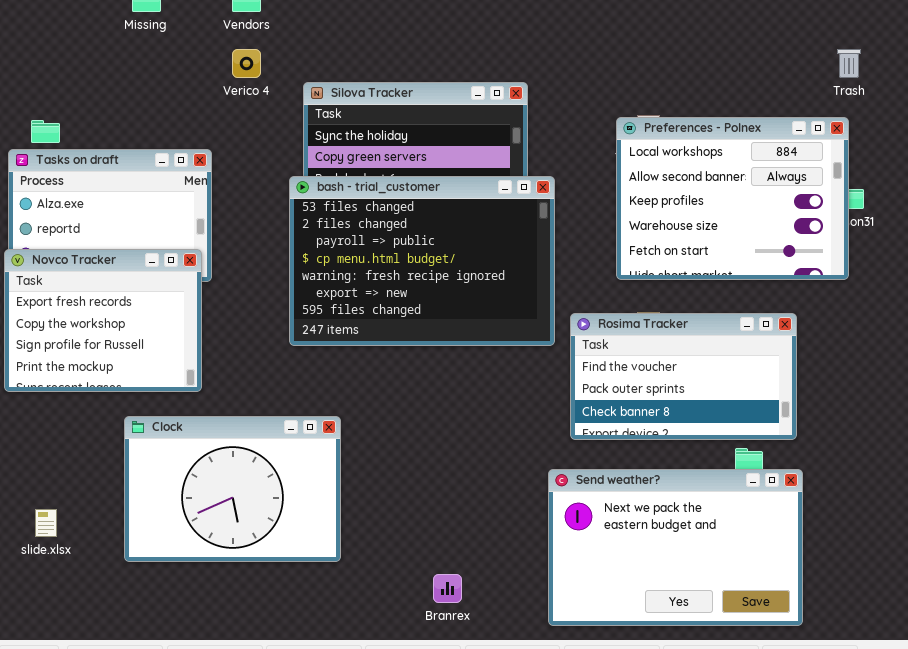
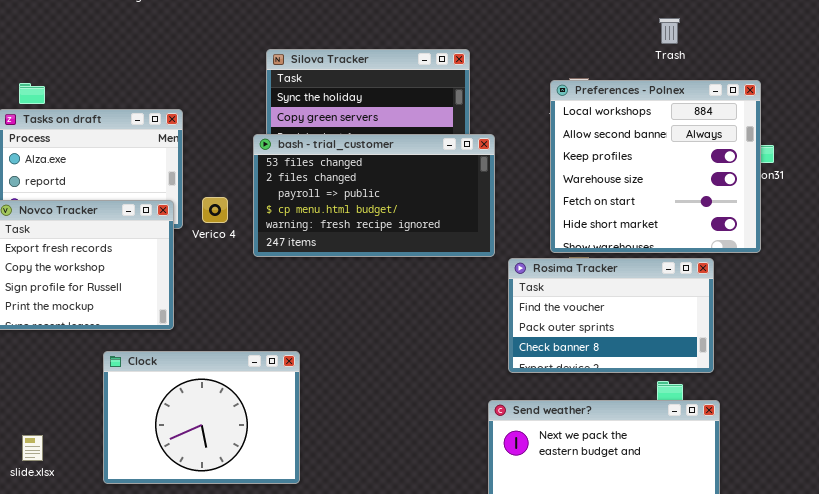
Verico 4: [232,49,261,78] -> [202,197,228,223], moved
Trash: [837,49,861,78] -> [659,18,680,44], moved
Preferences - Polnex: [616,117,849,280] -> [550,80,761,253], resized
bash - trial_customer: [289,176,555,346] -> [253,134,495,257], resized

